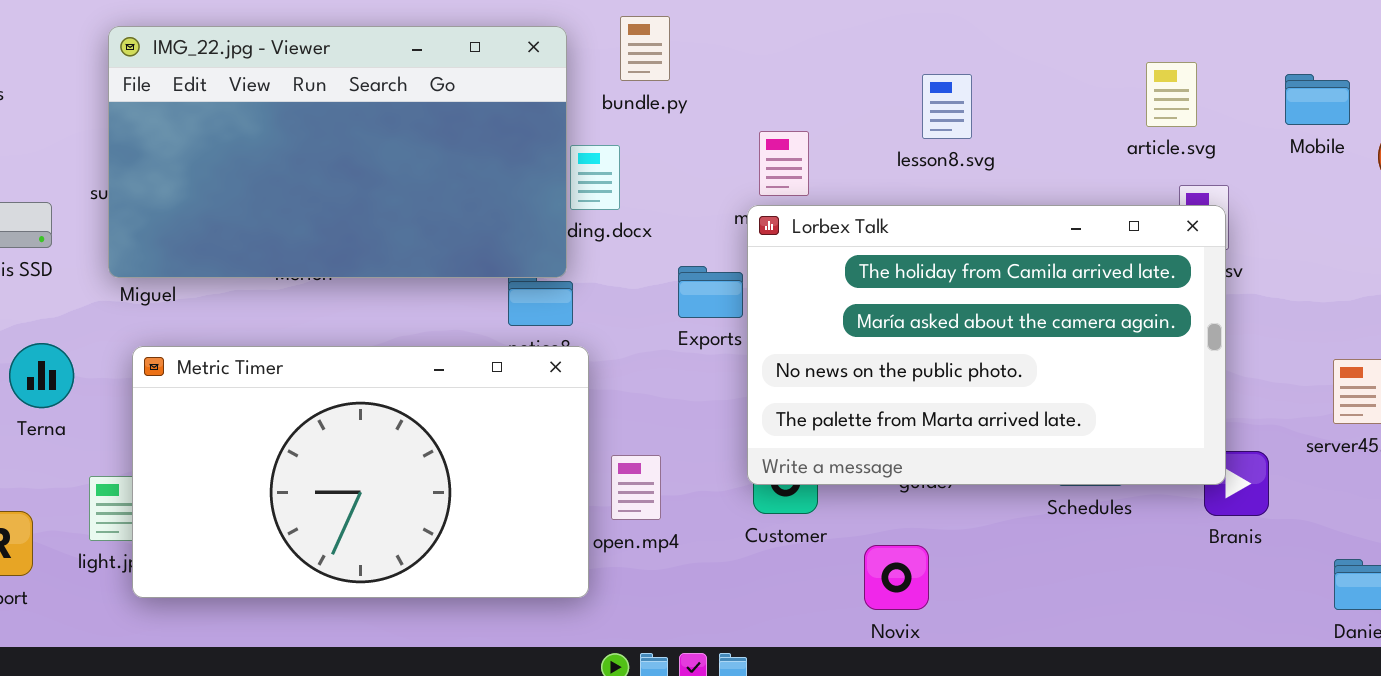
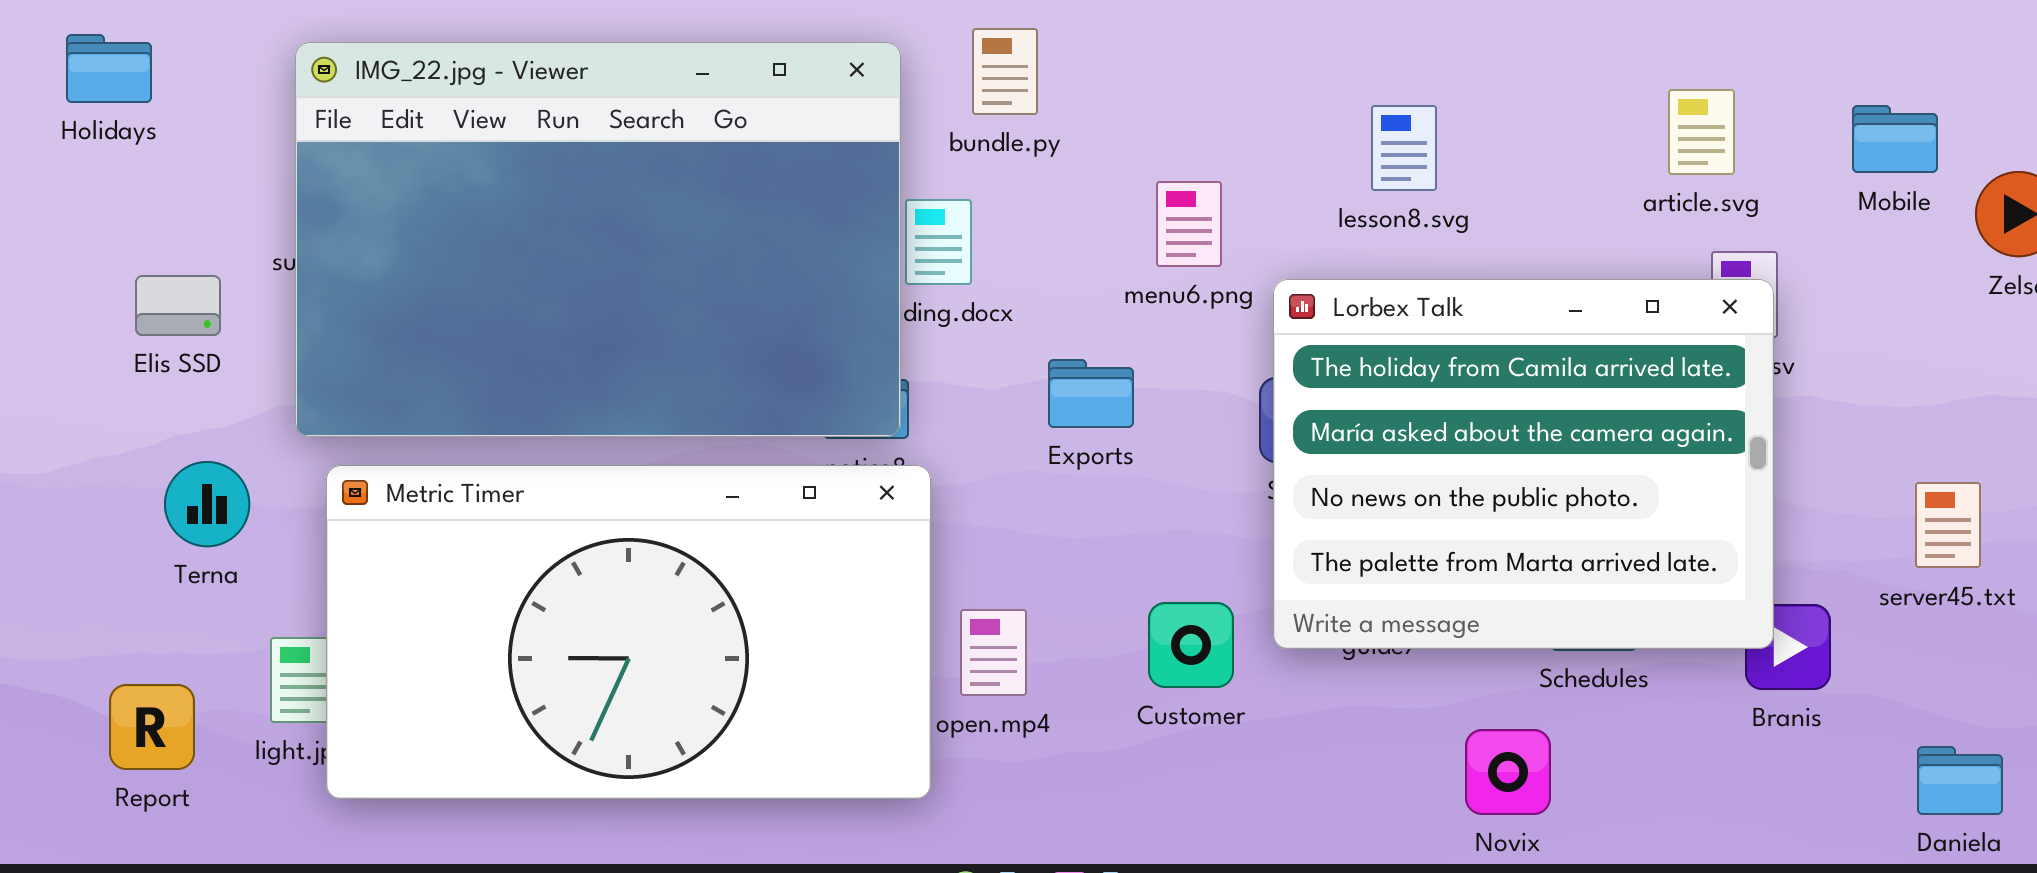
IMG_22.jpg - Viewer: [108,26,567,278] -> [295,42,901,437], resized
Lorbex Talk: [747,205,1226,485] -> [1273,279,1774,649], resized
Novix: [864,545,929,610] -> [1465,729,1551,815], moved

